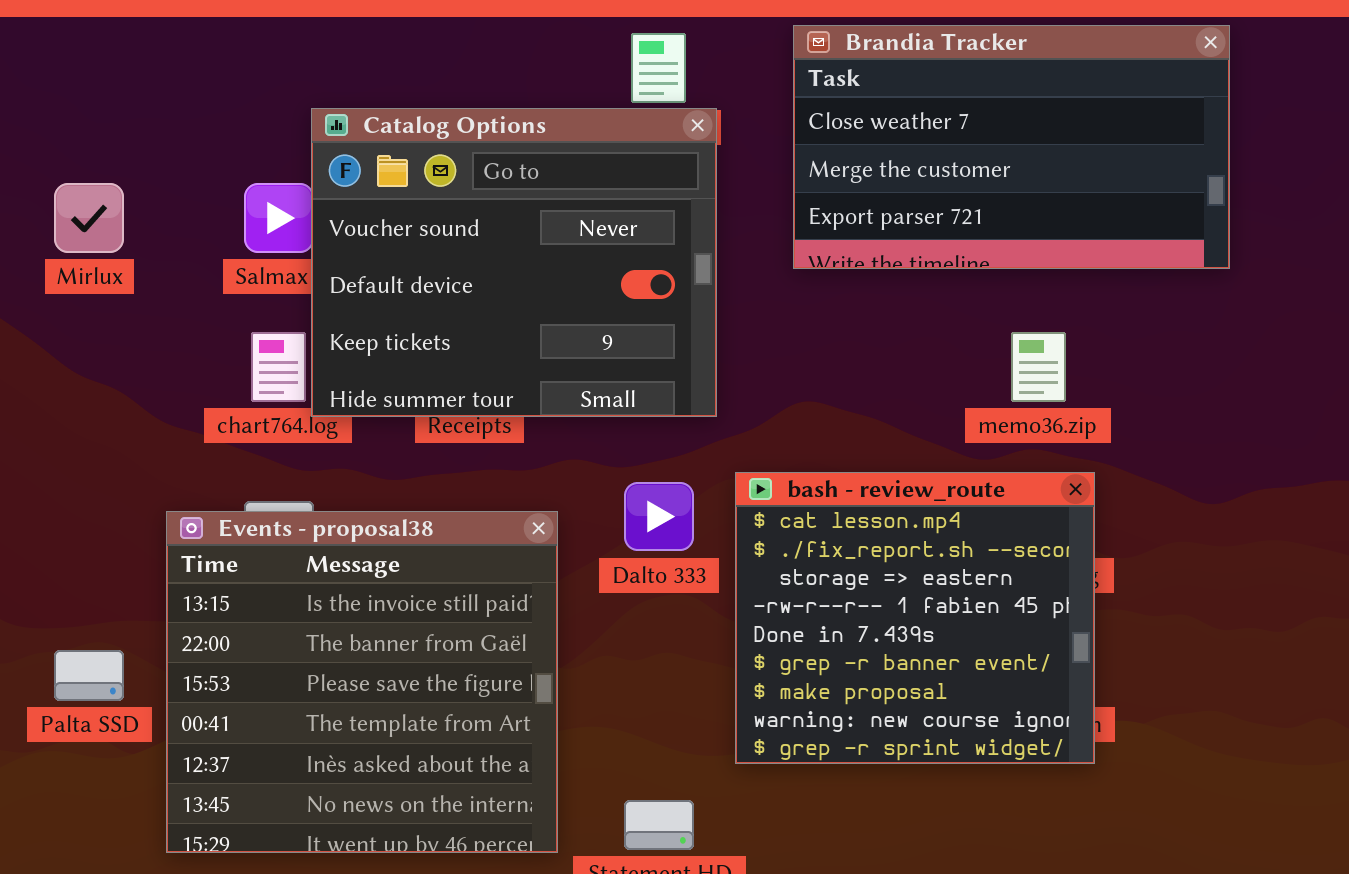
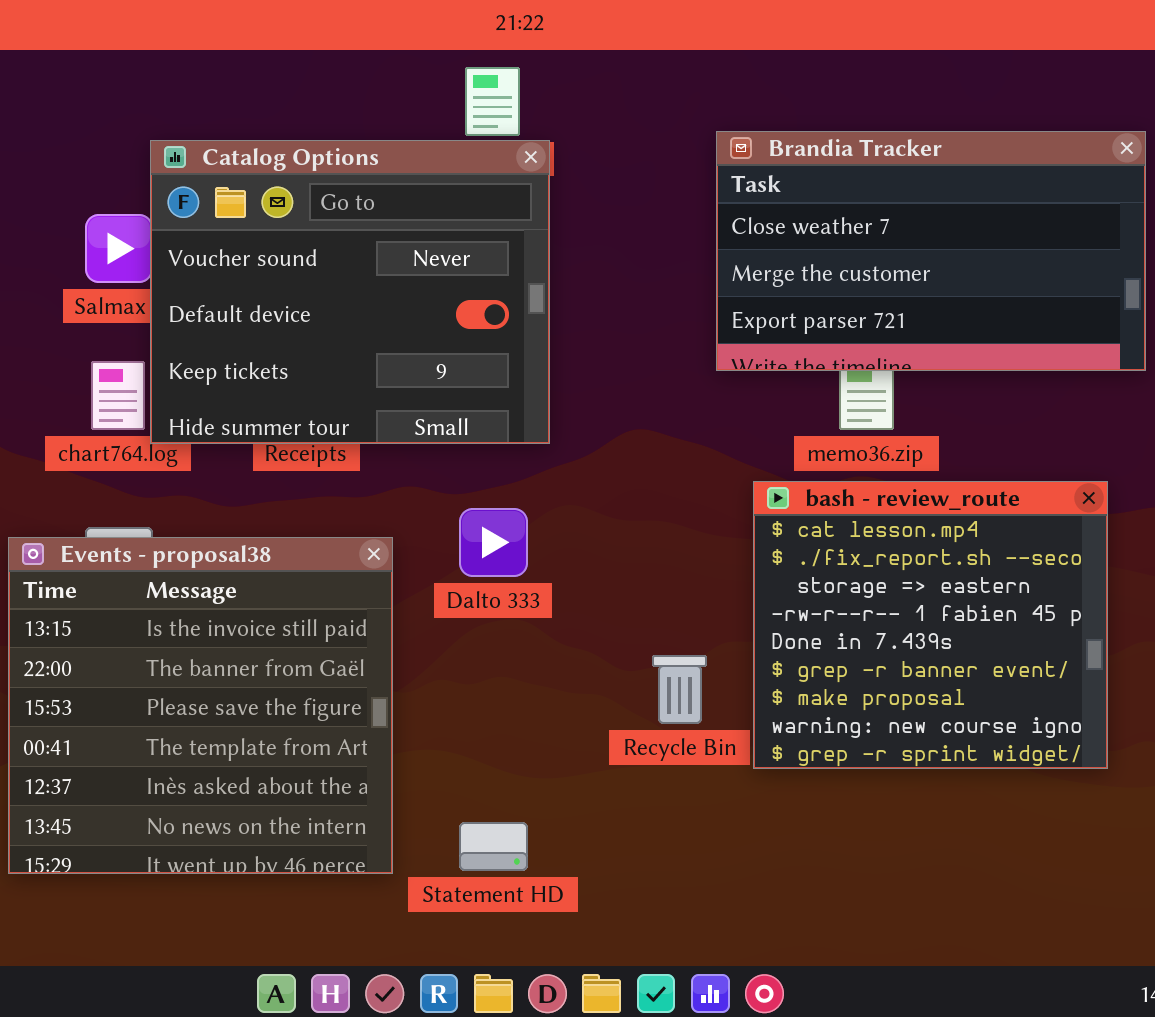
Brandia Tracker: [793,25,1230,269] -> [716,131,1146,371], moved
bash - review_route: [735,472,1095,764] -> [753,481,1108,769], moved

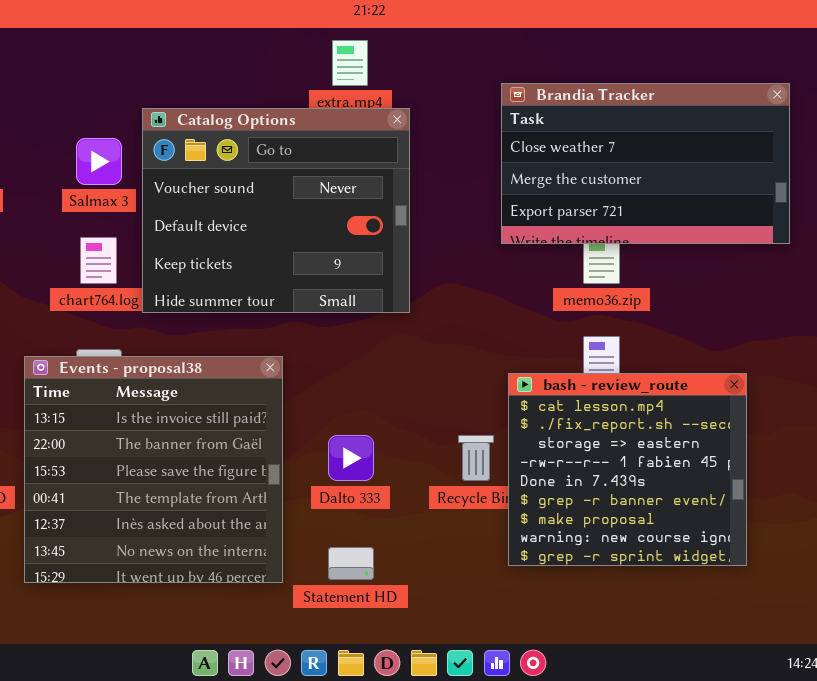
Catalog Options: [150,140,550,444] -> [142,108,410,313], moved
bash - review_route: [753,481,1108,769] -> [508,373,747,566], moved
Dalto 333: [459,508,528,577] -> [328,435,374,481], moved

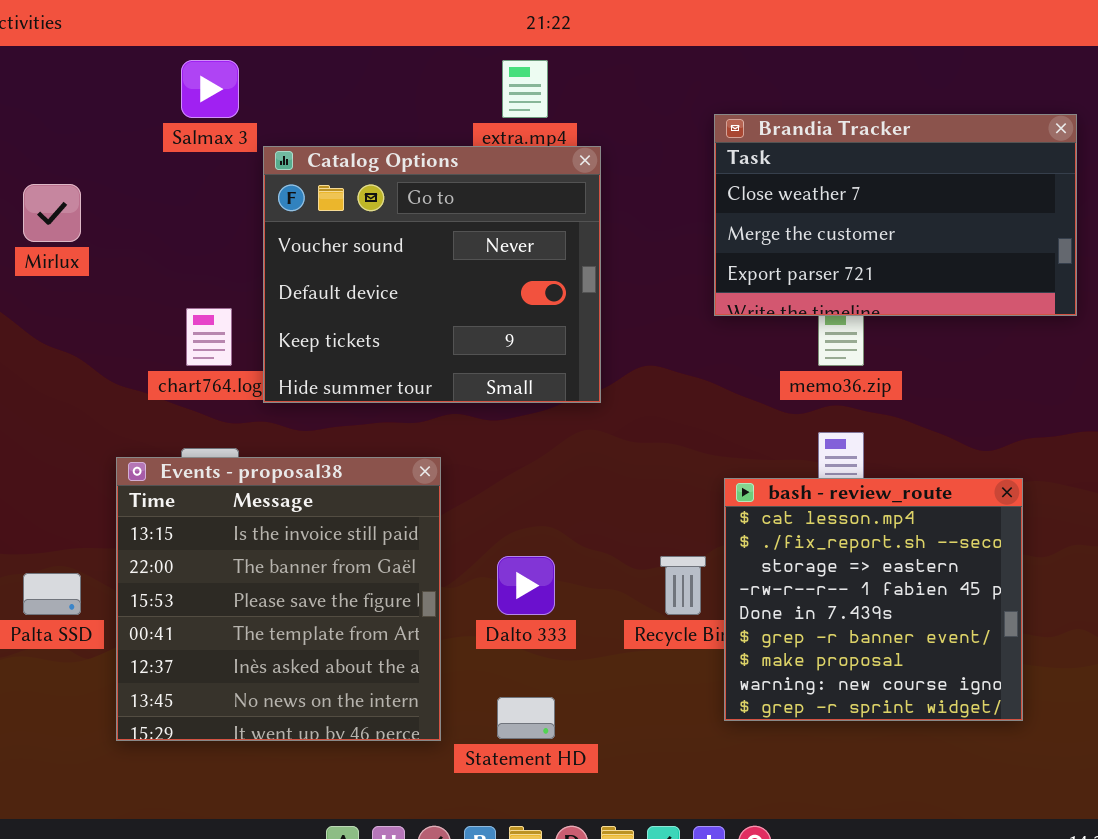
Salmax 3: [76,138,122,185] -> [181,60,239,118], moved

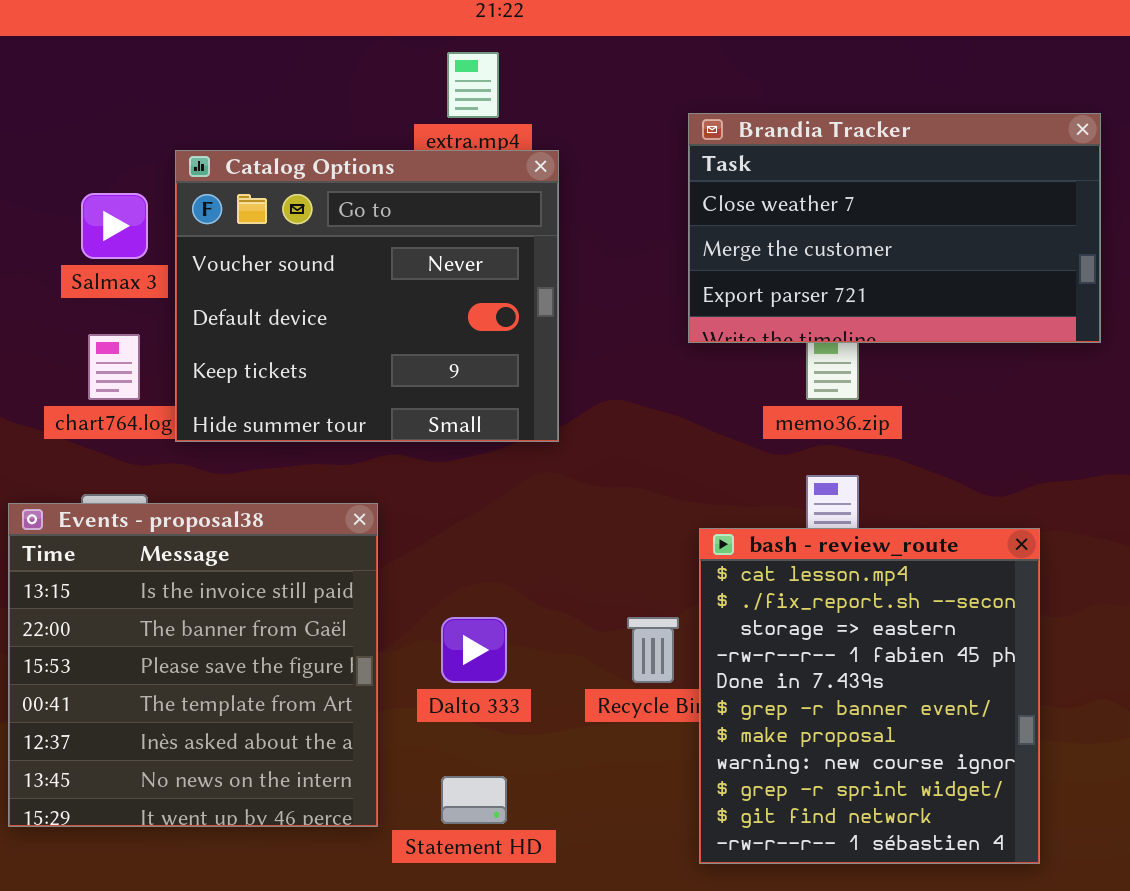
Salmax 3: [181,60,239,118] -> [81,193,148,259], moved
bash - review_route: [724,478,1023,721] -> [699,528,1040,864], resized

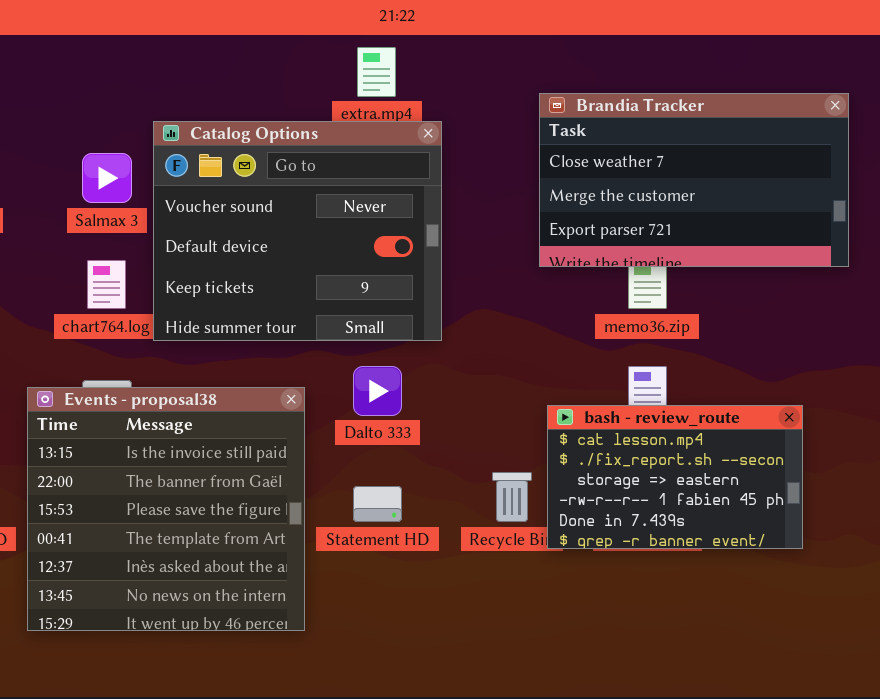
bash - review_route: [699,528,1040,864] -> [547,405,803,549], resized
Dalto 333: [441,617,507,683] -> [353,366,402,416], moved
Statement HD: [441,776,507,824] -> [353,486,402,522], moved

